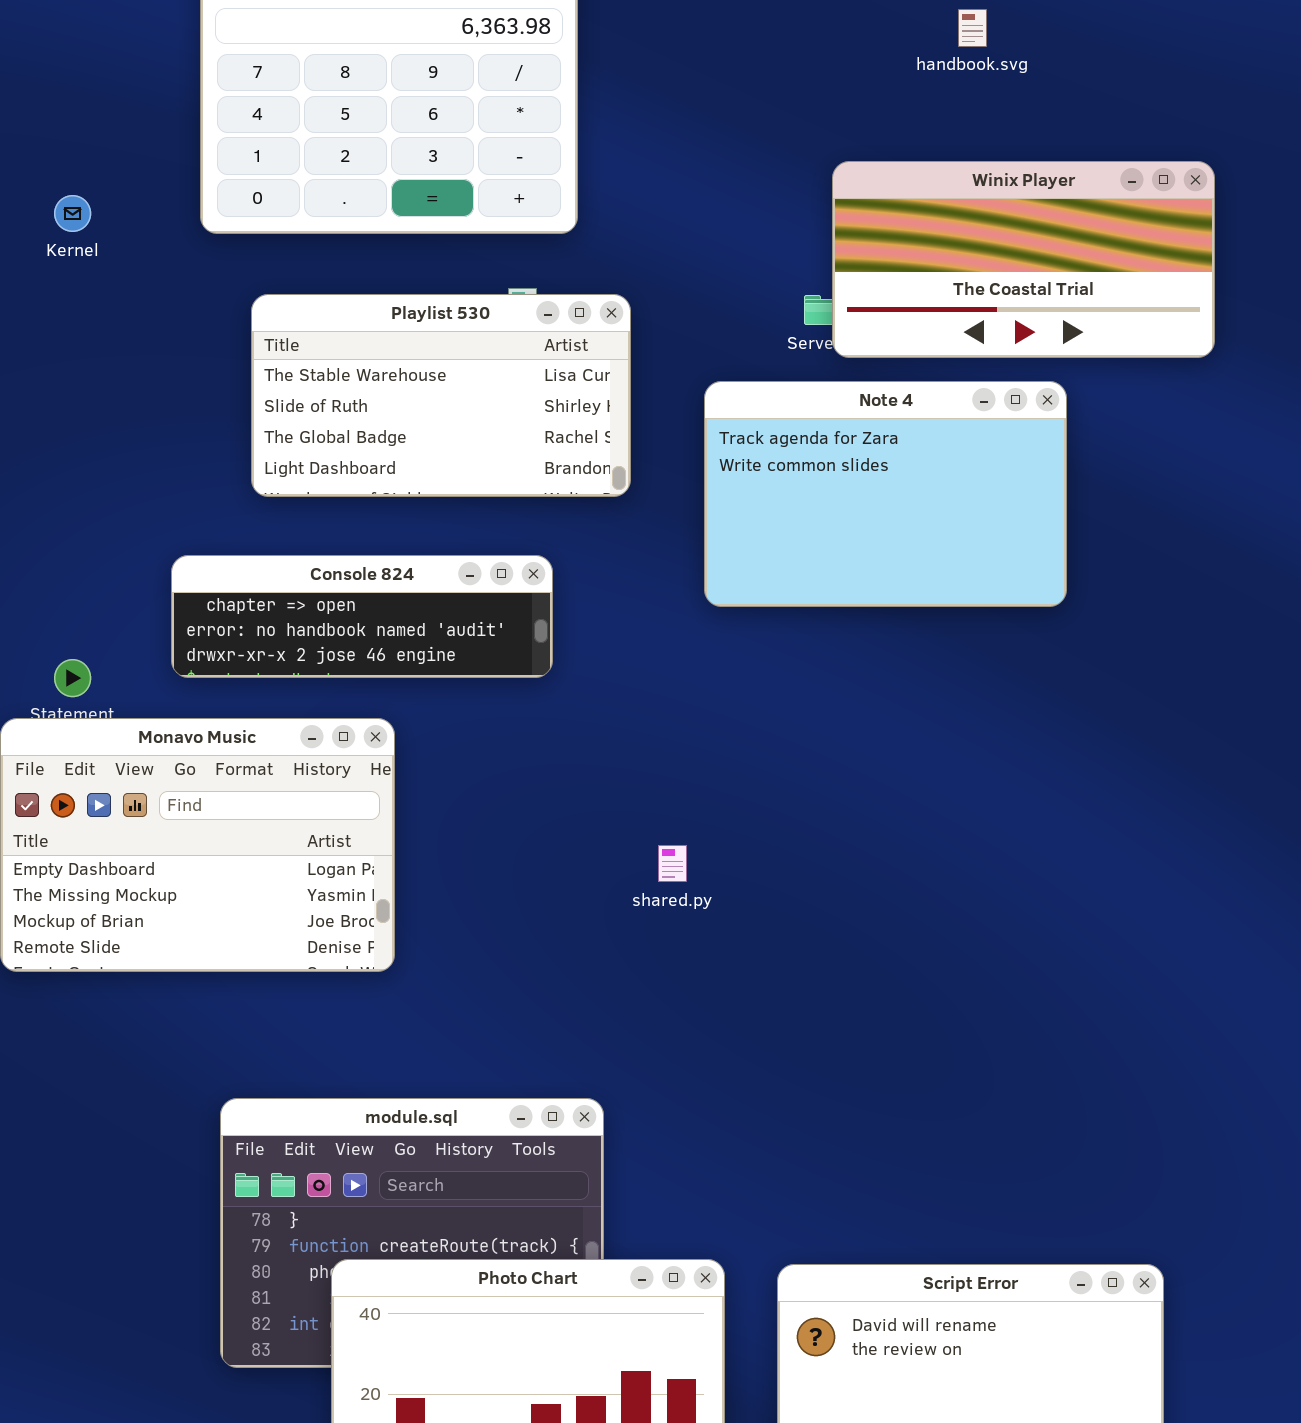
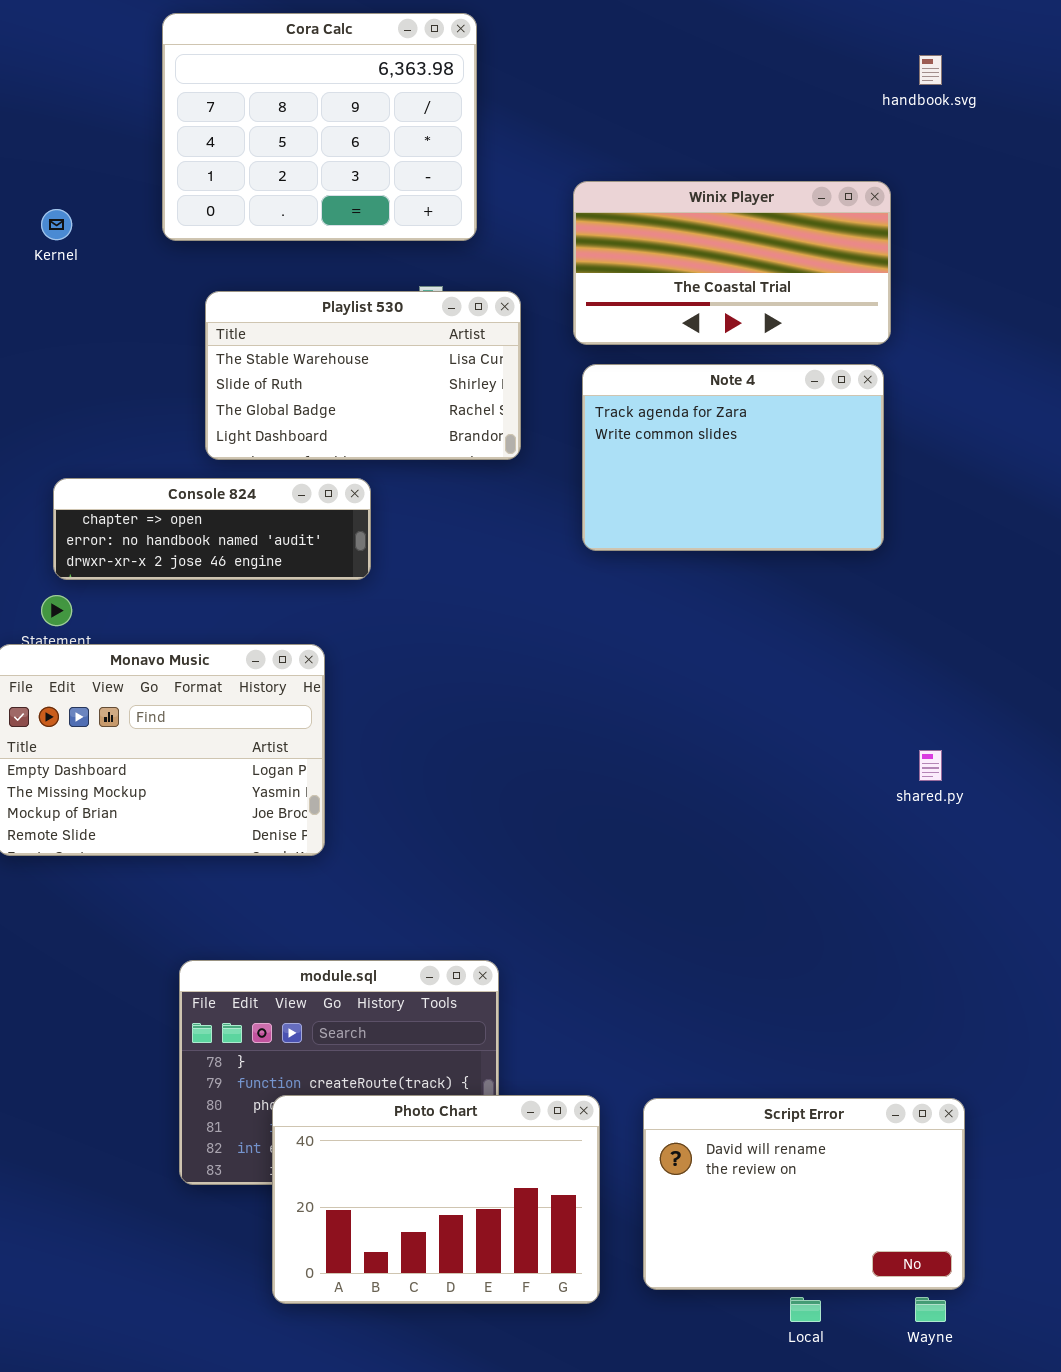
handbook.svg: [958,9,987,47] -> [919,55,942,85], moved
Winix Player: [832,161,1215,358] -> [573,181,891,345], moved
Console 824: [171,555,553,678] -> [53,478,371,580], moved
shared.py: [658,845,687,882] -> [919,750,942,781], moved

